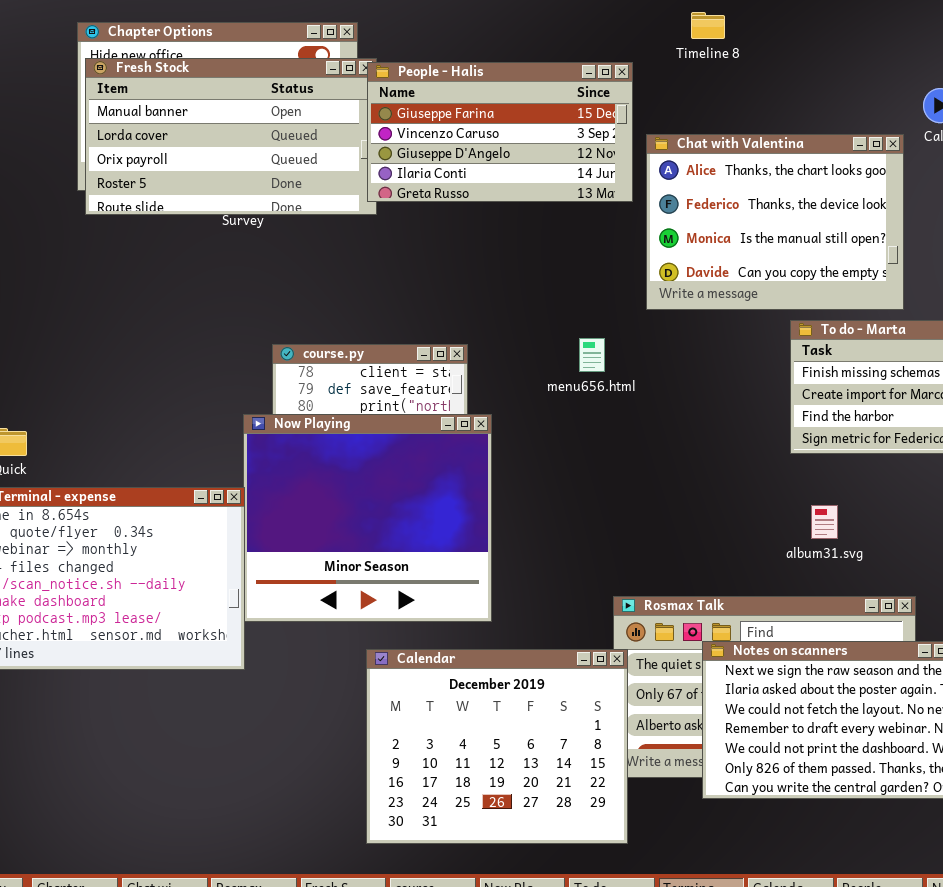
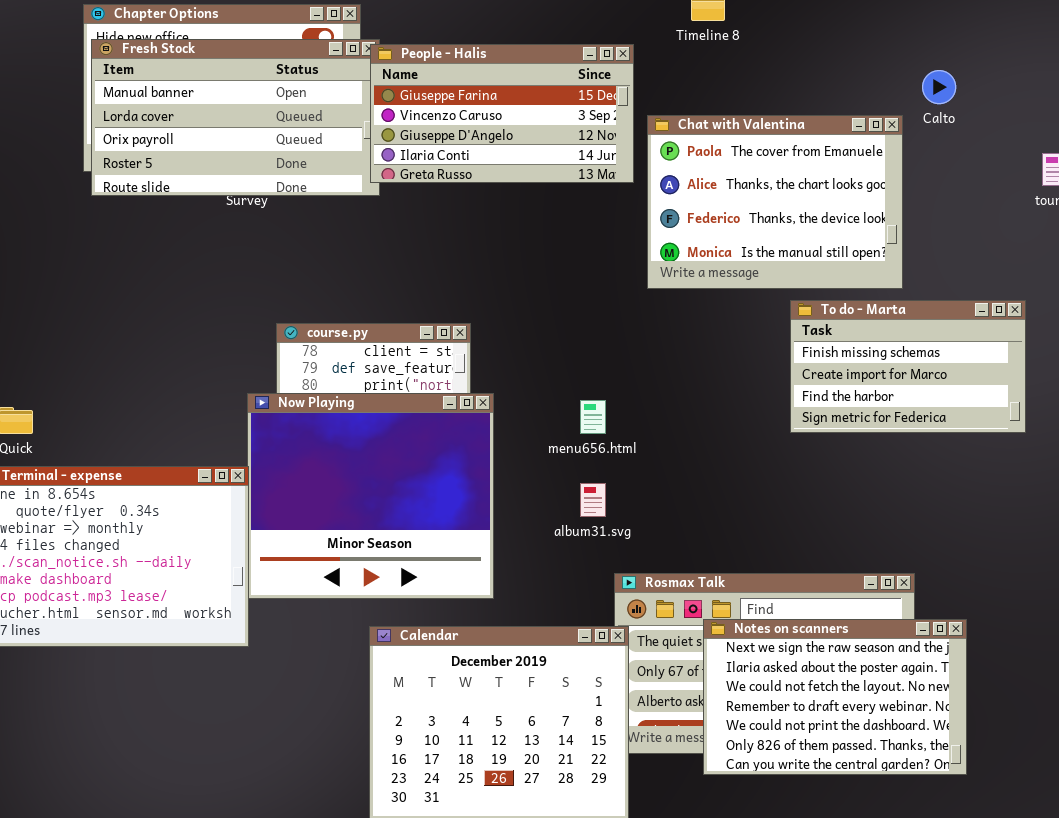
Chat with Valentina: [646,134,904,310] -> [647,115,903,289], scrolled up 1 row
menu656.html: [579,338,605,372] -> [580,400,606,434], moved
album31.svg: [811,505,838,539] -> [580,483,606,517], moved

